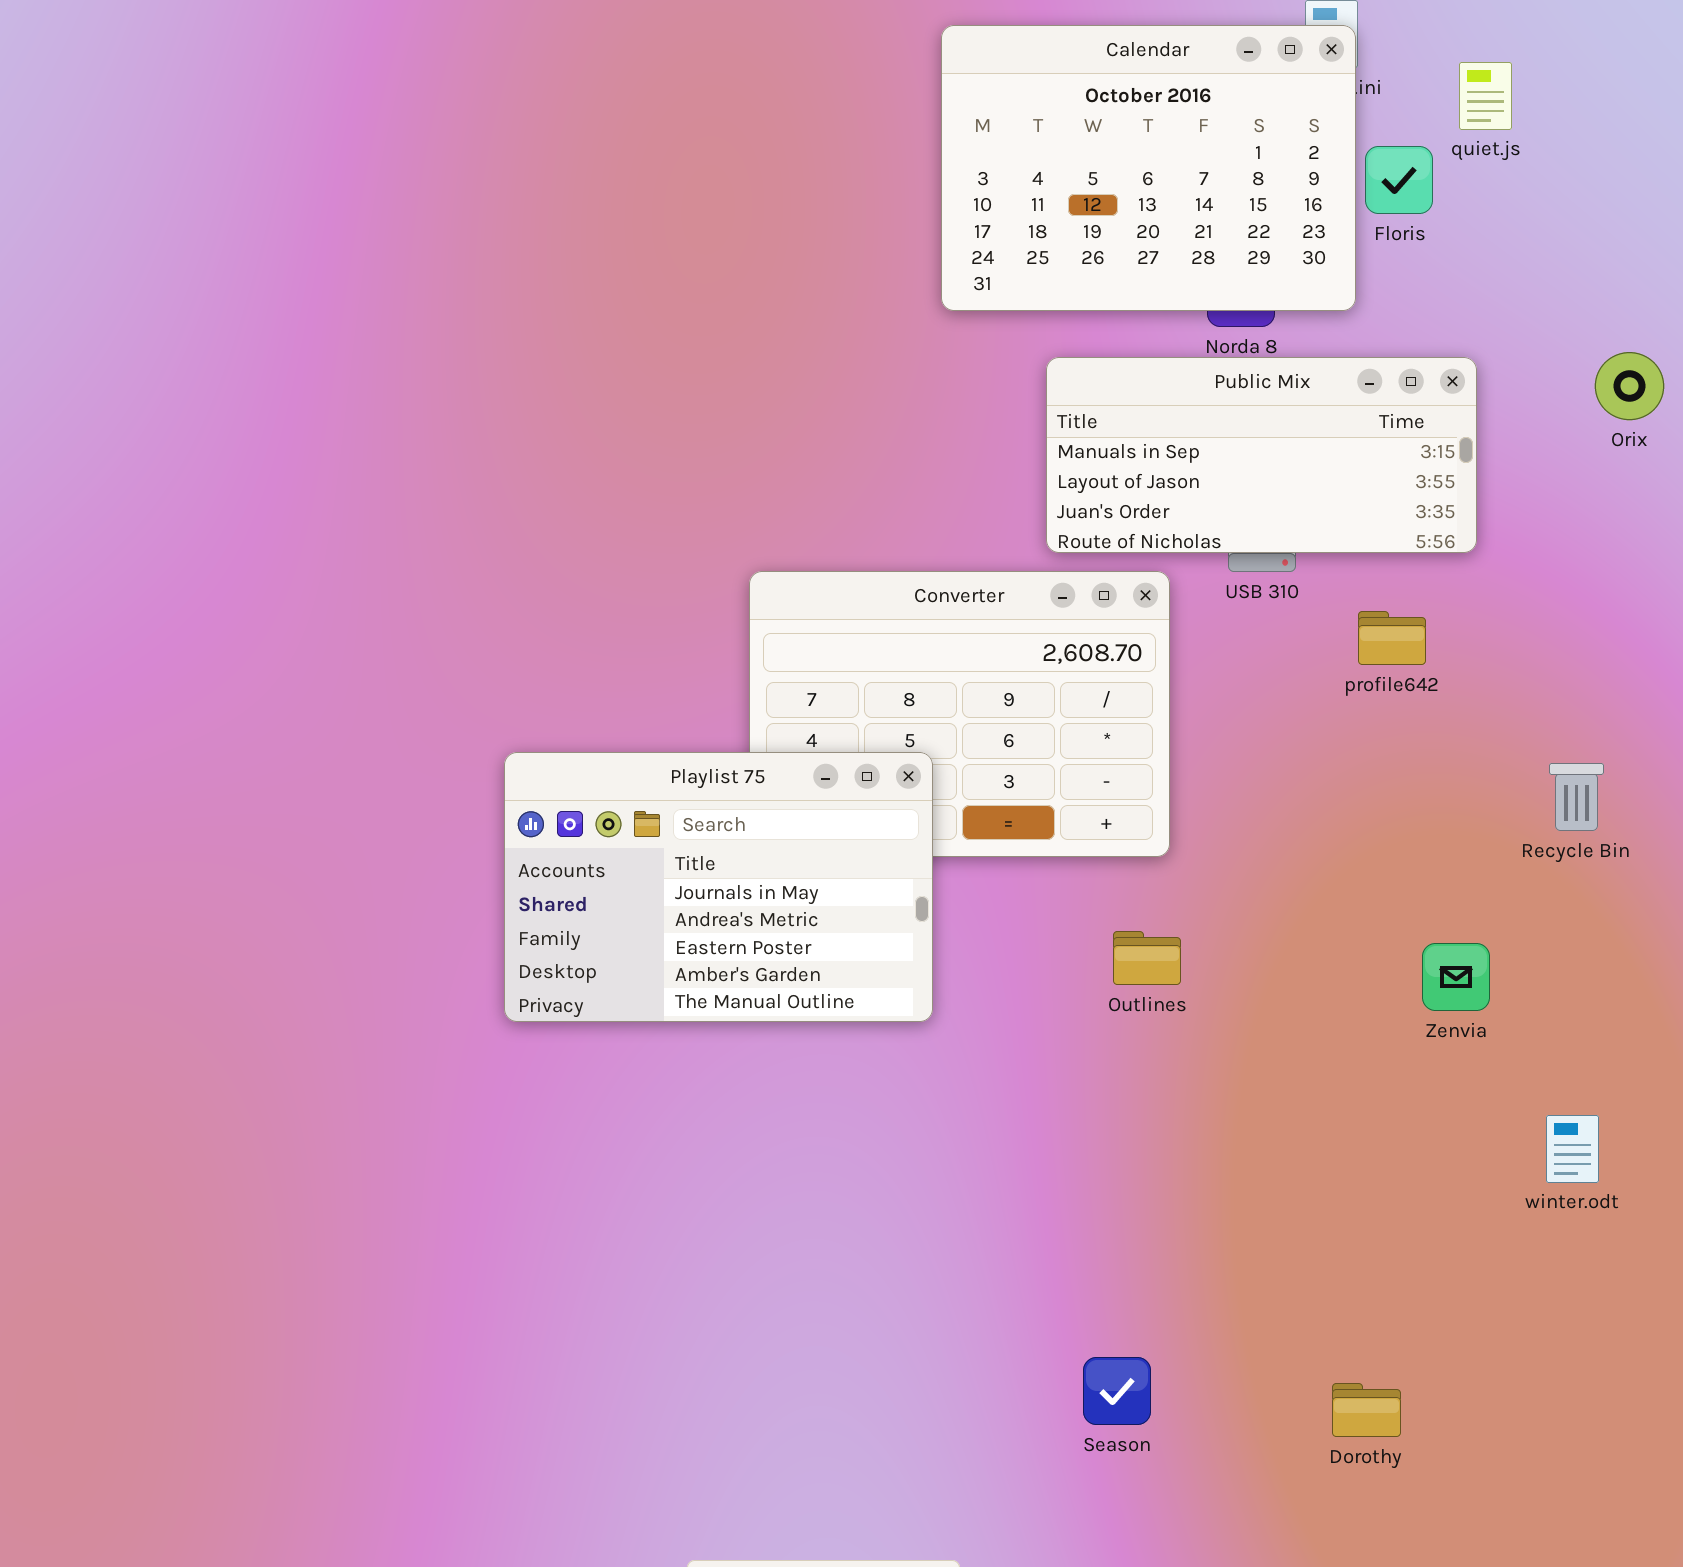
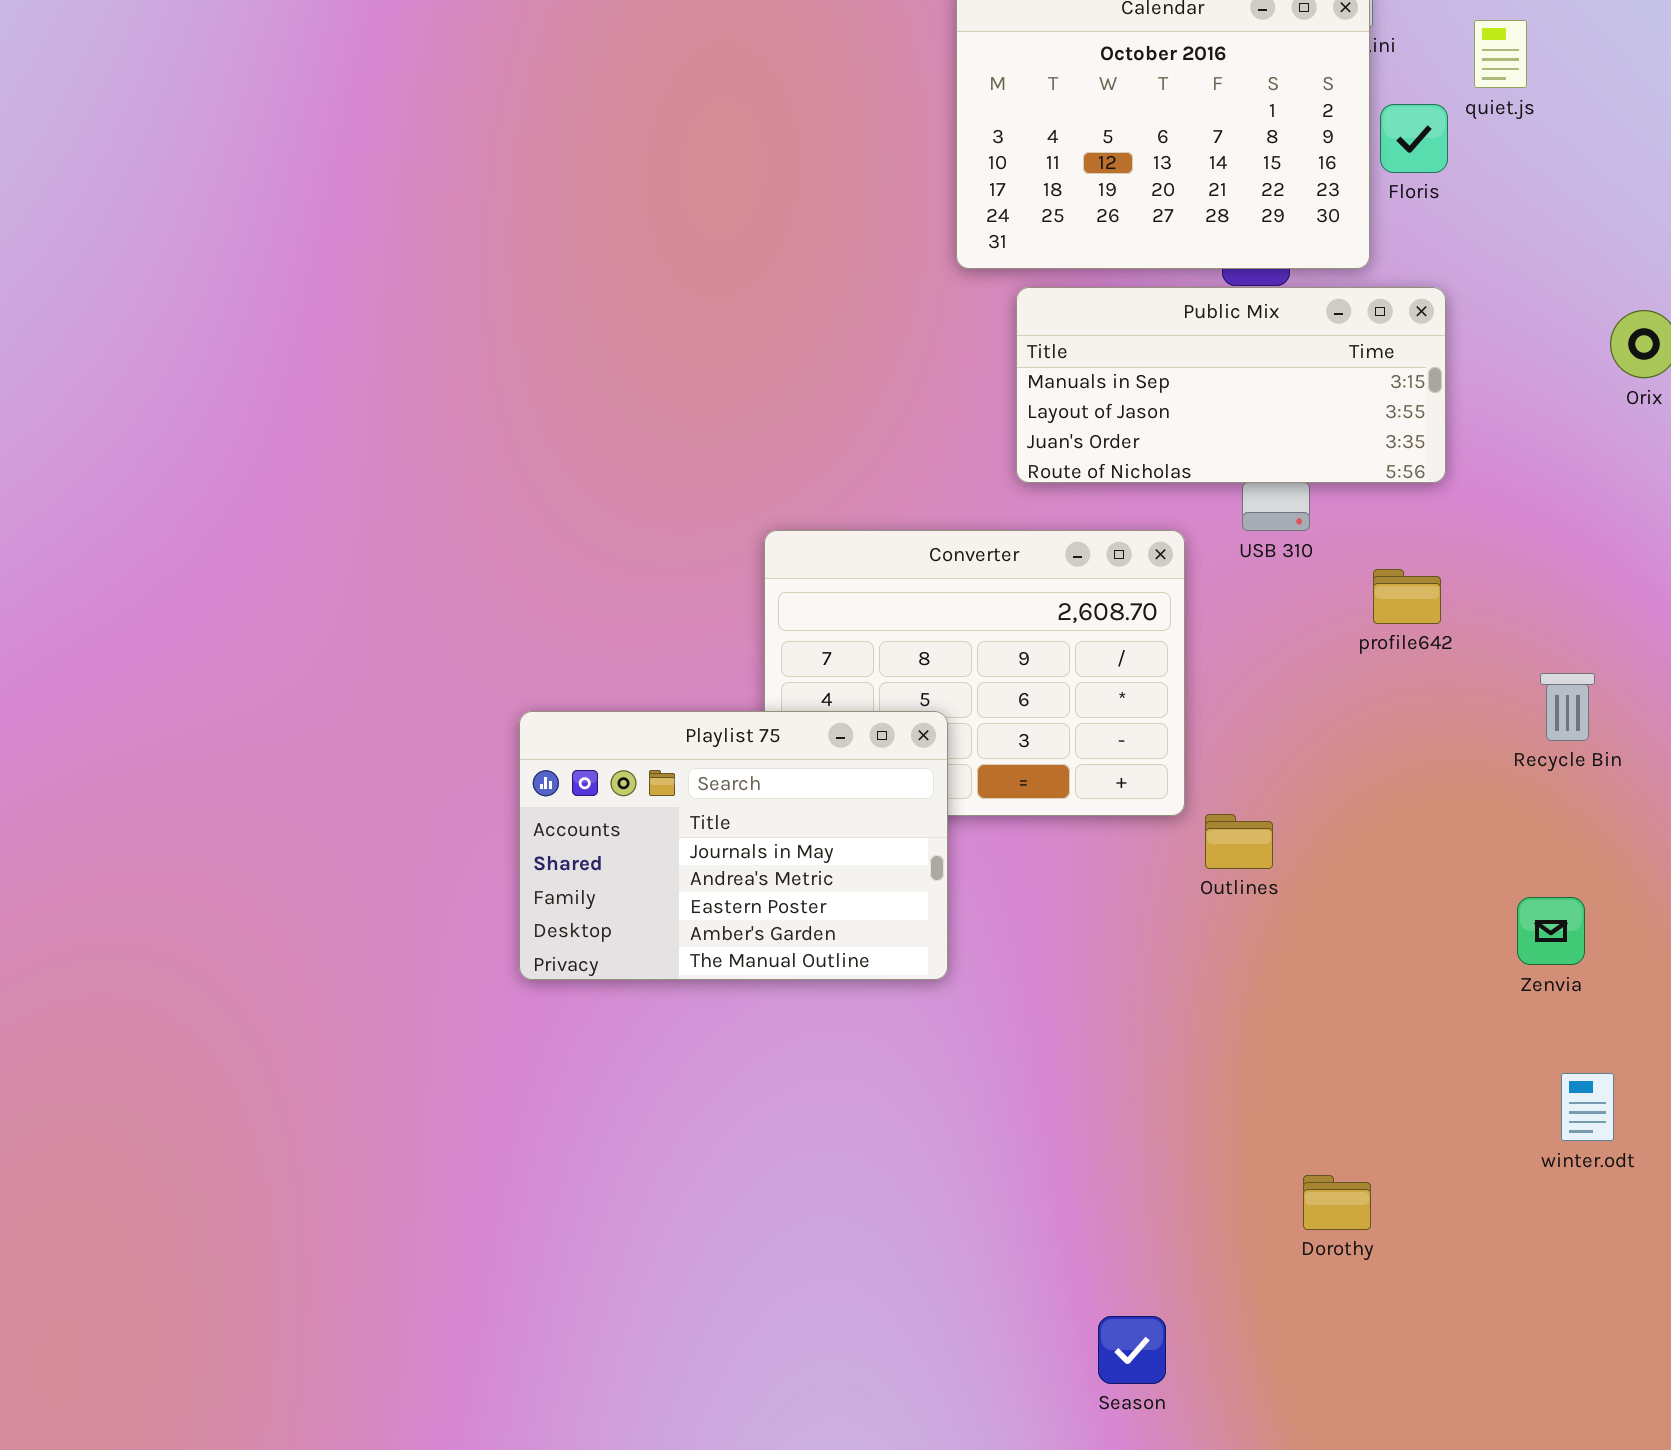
Public Mix: [1046,357,1477,553] -> [1016,287,1446,483], moved
Recycle Bin: [1549,763,1604,831] -> [1540,673,1595,741], moved
Outlines: [1113,931,1181,985] -> [1205,814,1273,869], moved
Zenvia: [1422,943,1490,1011] -> [1517,897,1585,965], moved
Dorothy: [1332,1383,1401,1437] -> [1303,1175,1371,1230], moved

